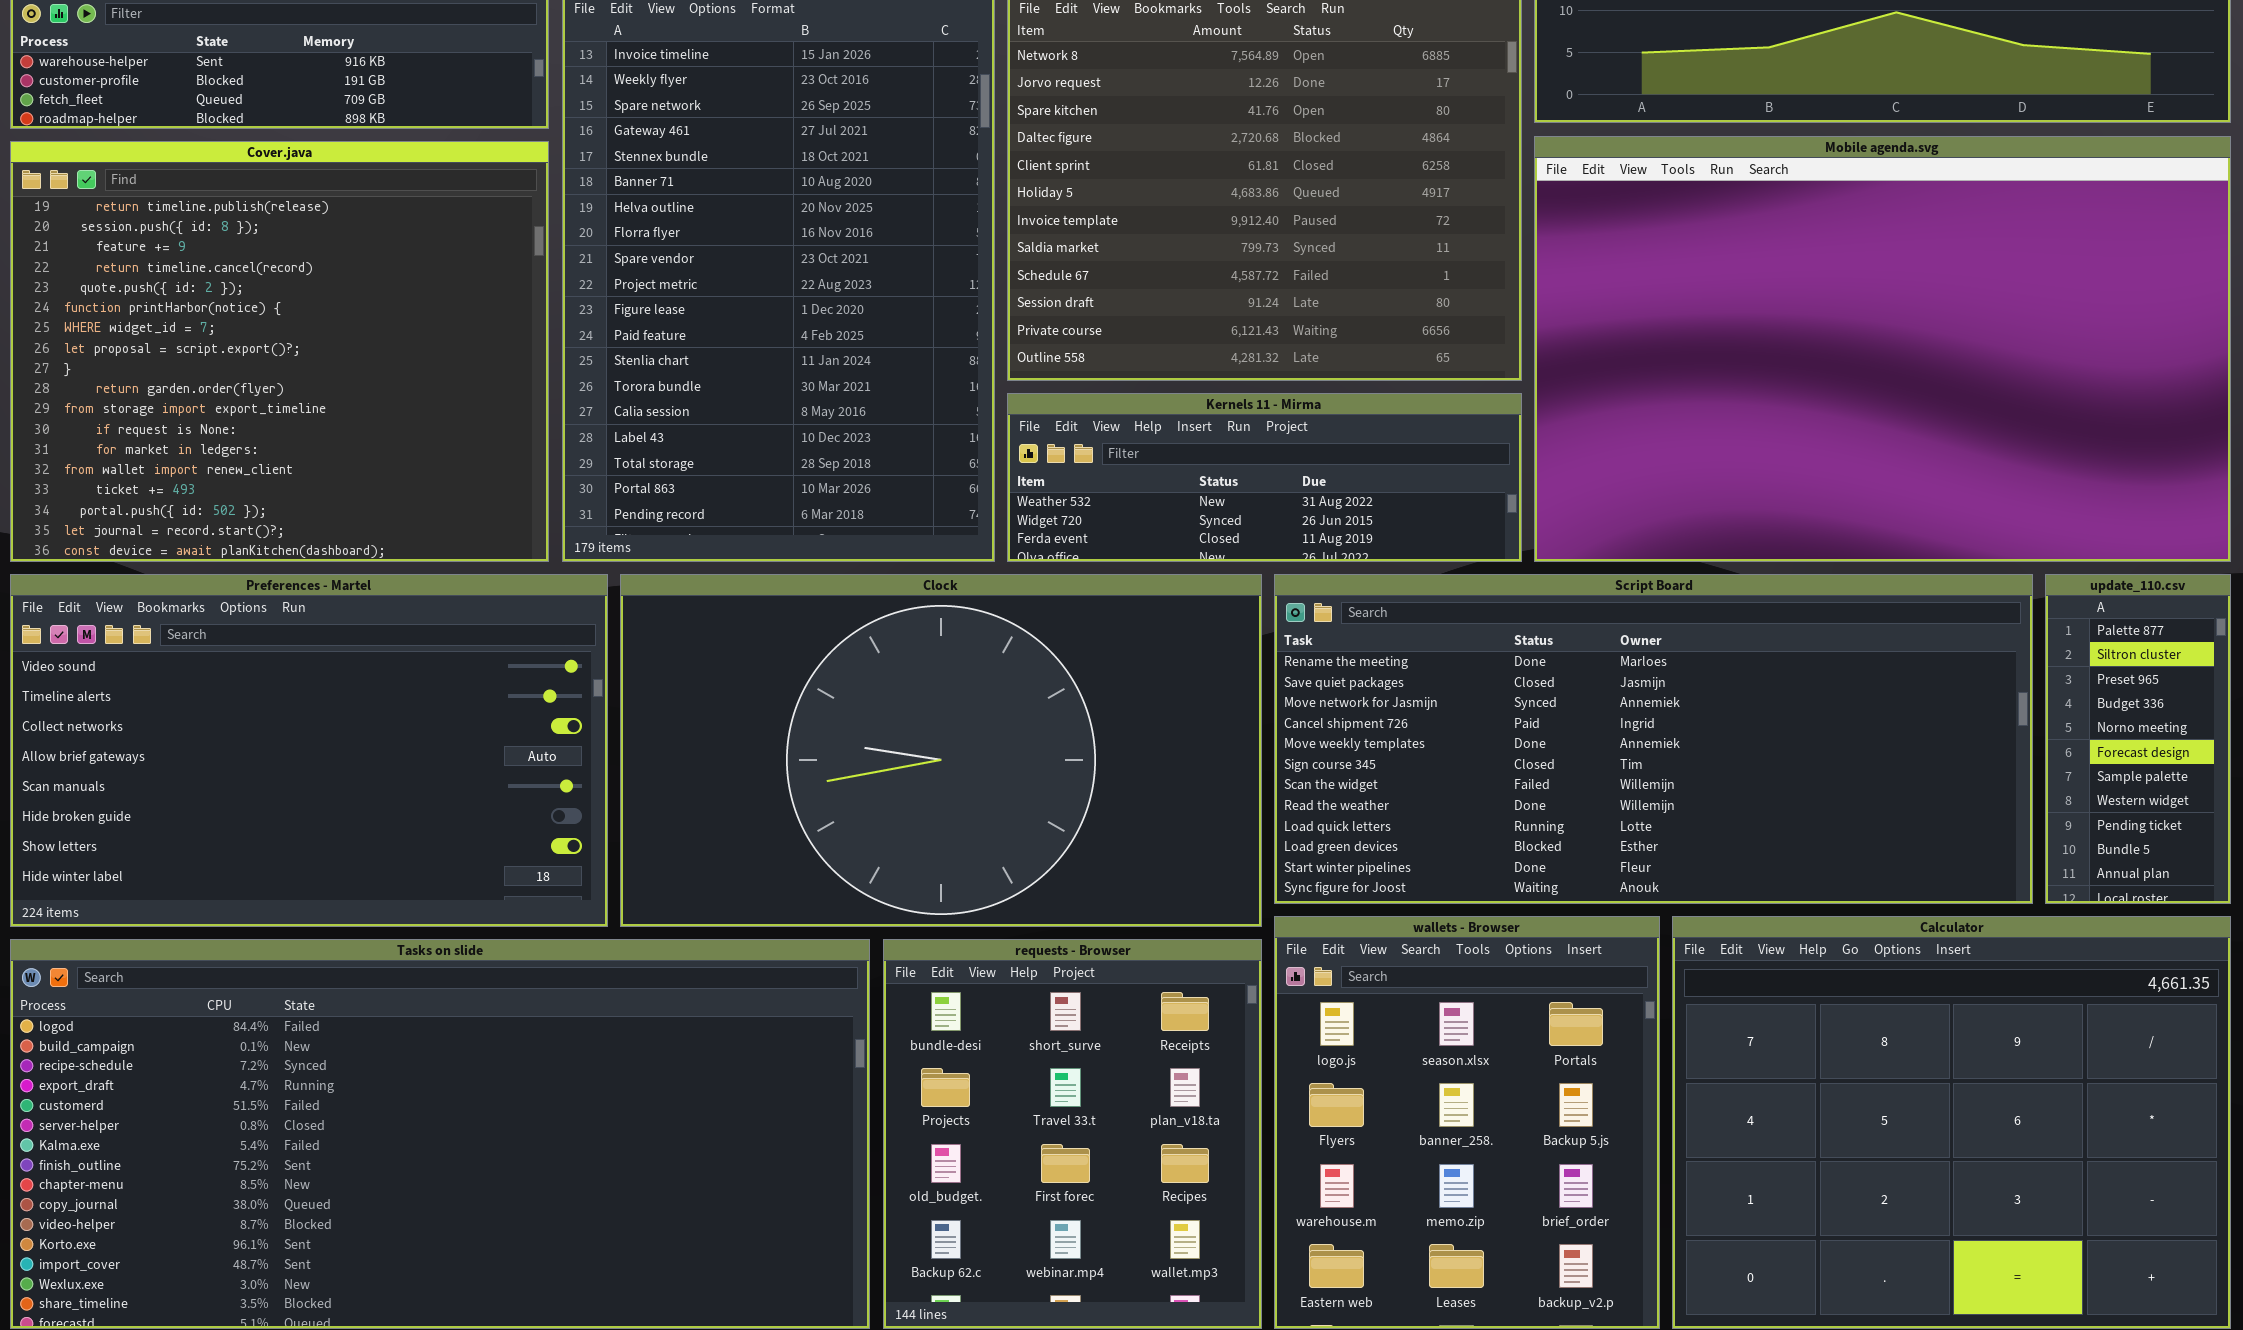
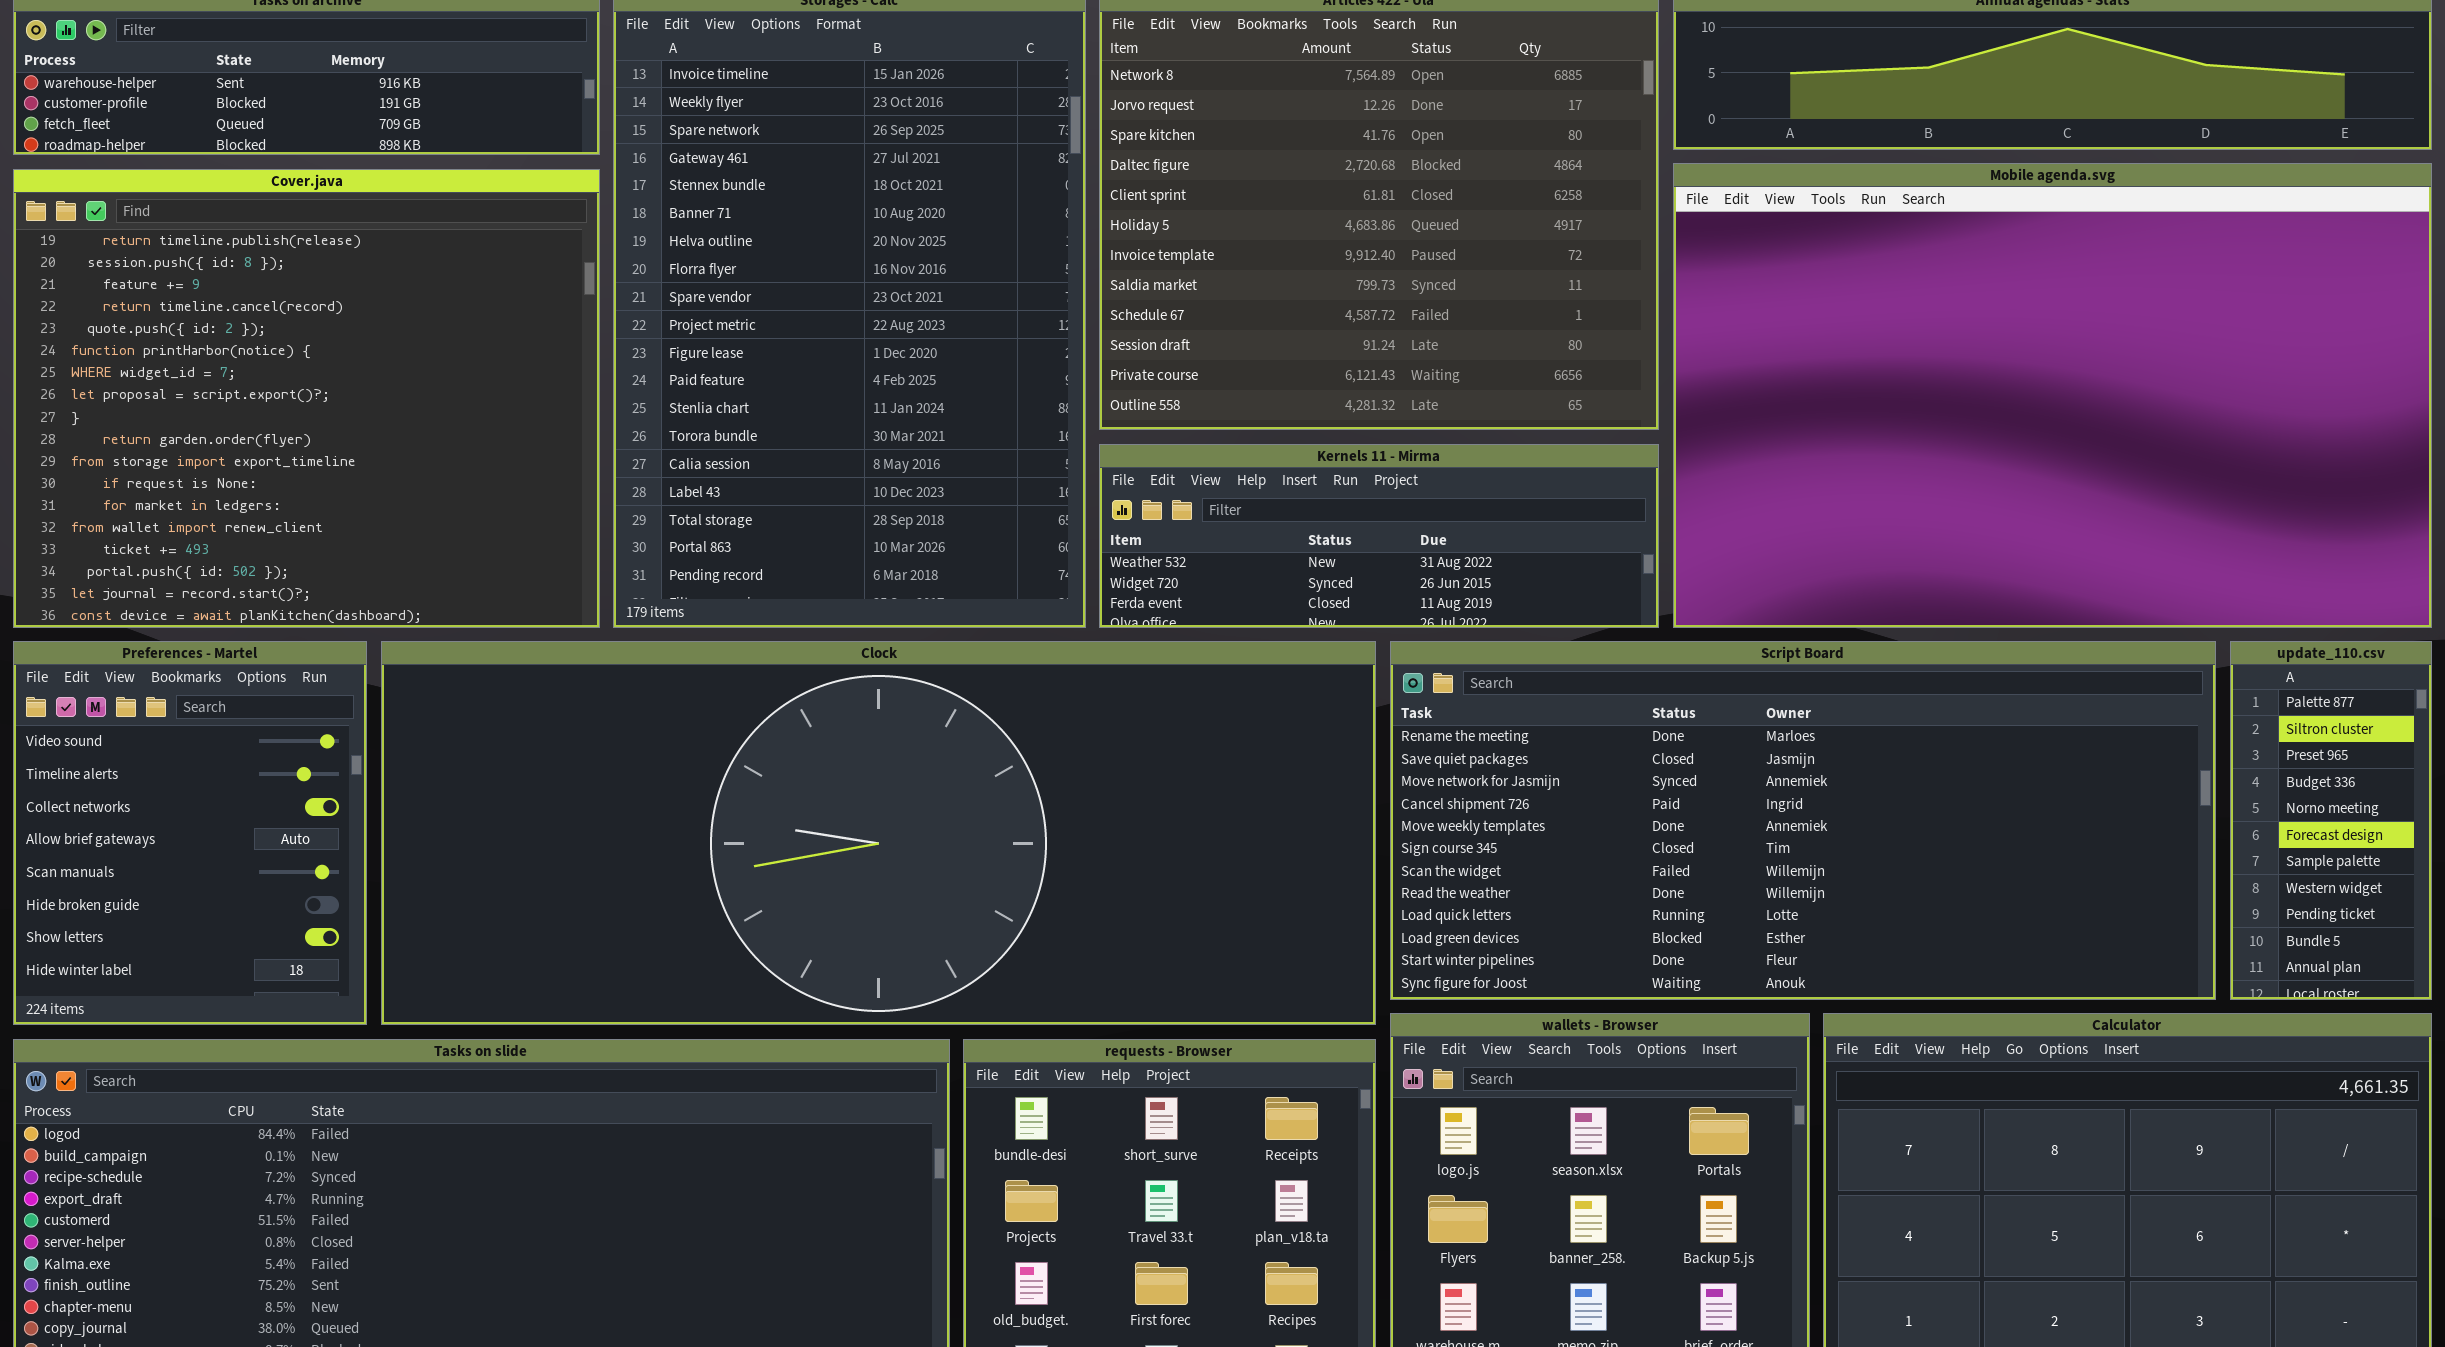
Preferences - Martel: [10,574,608,927] -> [13,641,367,1025], resized
Clock: [620,574,1262,927] -> [381,641,1376,1025], resized

